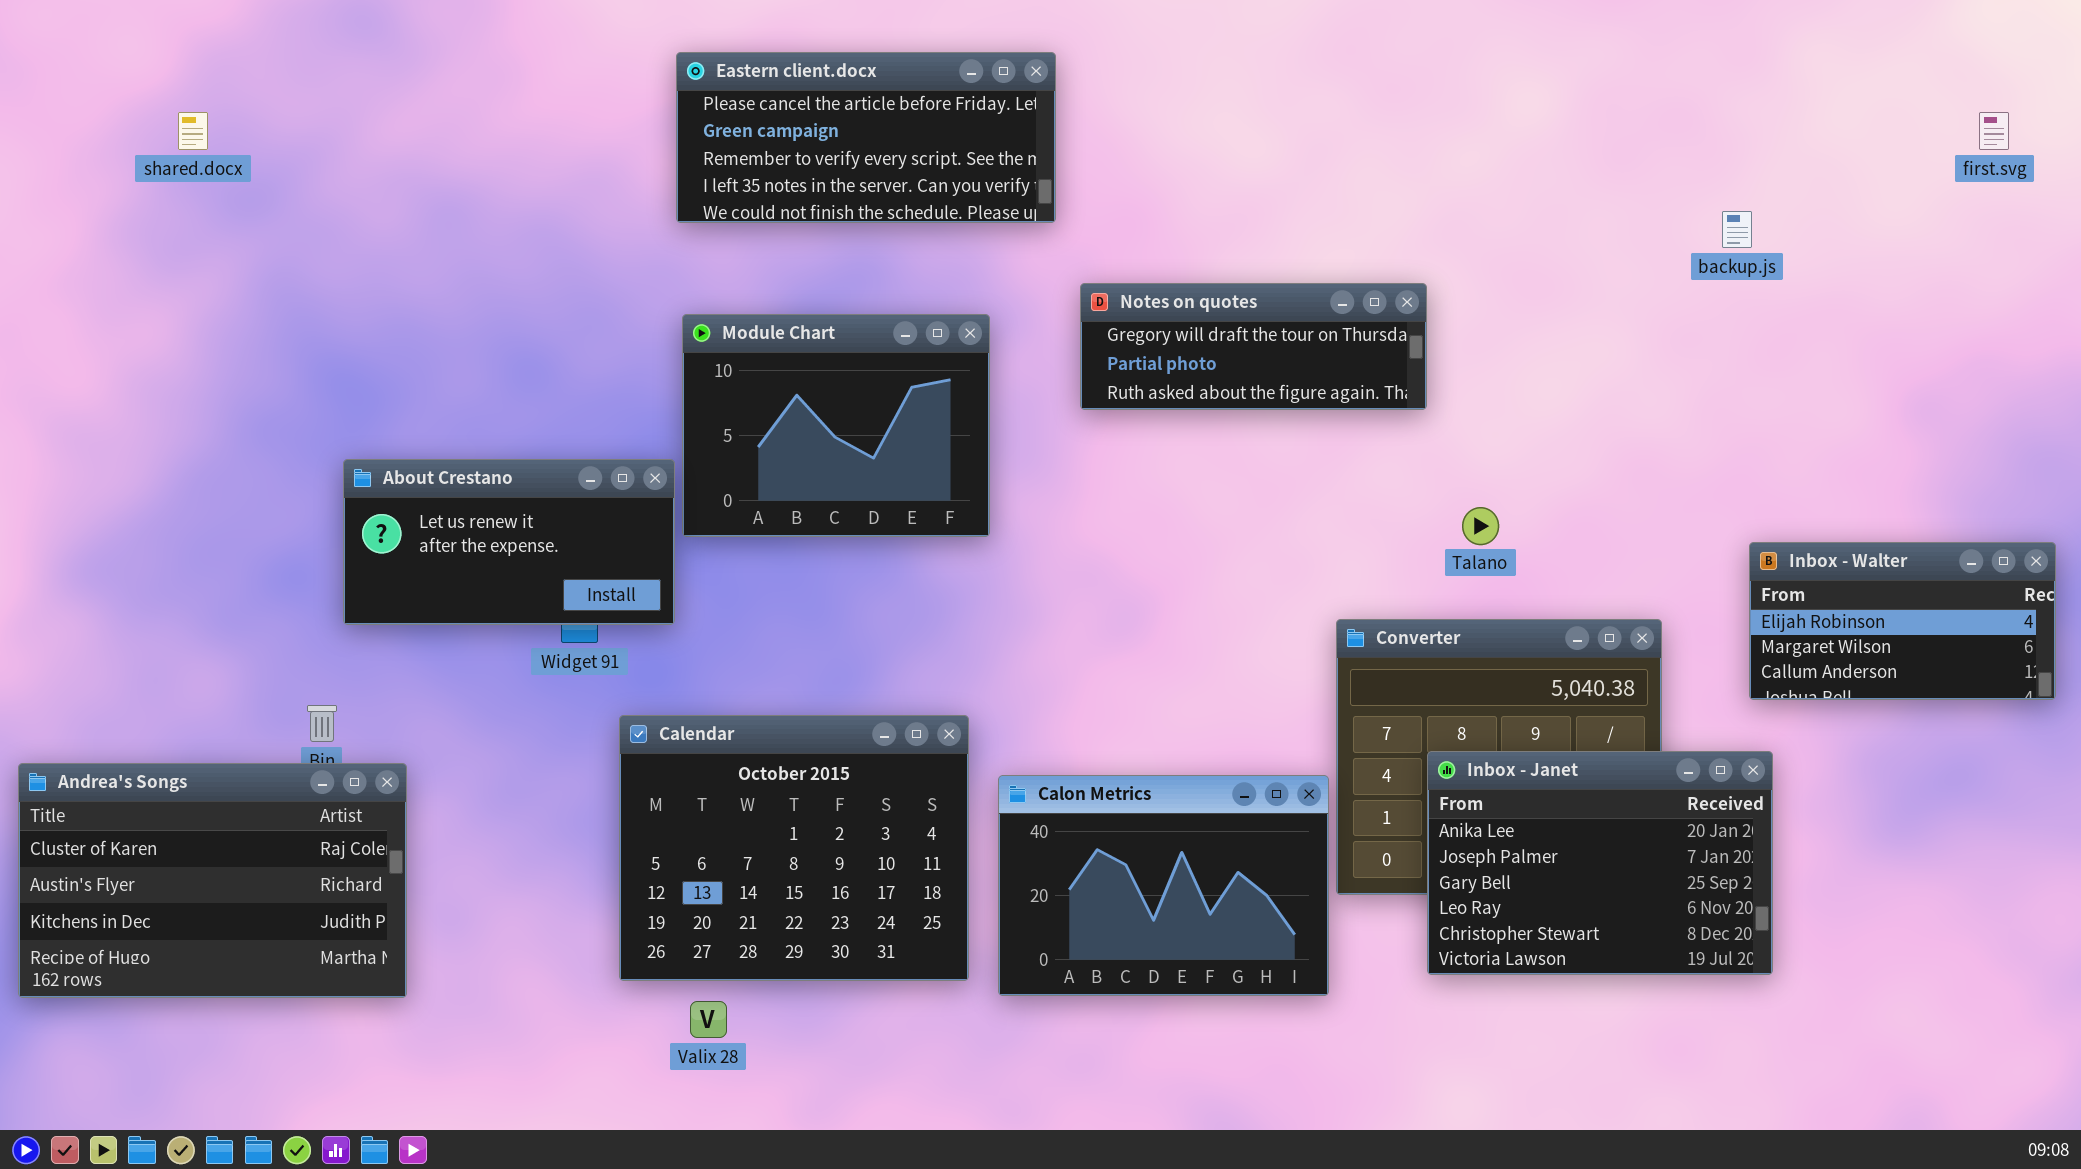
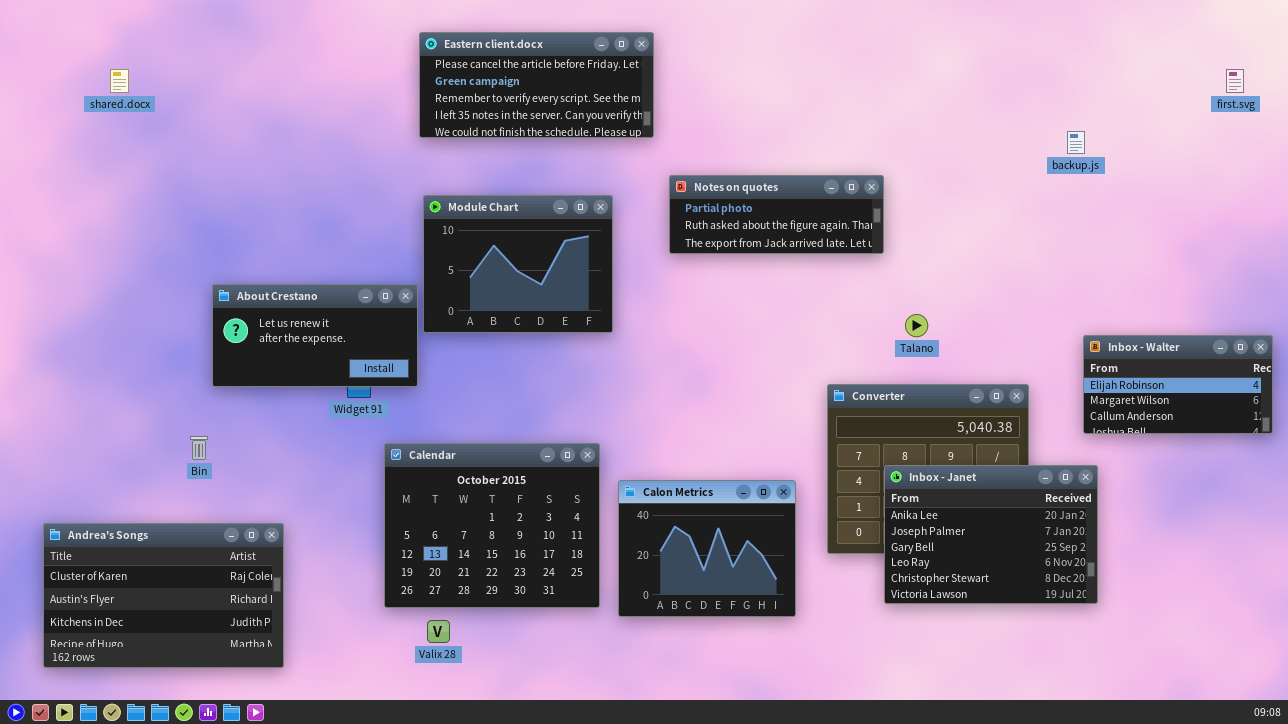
Notes on quotes: [1080,283,1427,410] -> [669,175,884,254], scrolled down 1 row
Andrea's Songs: [18,763,407,998] -> [43,523,284,668], moved
Calon Metrics: [998,775,1329,996] -> [618,480,796,617], resized

